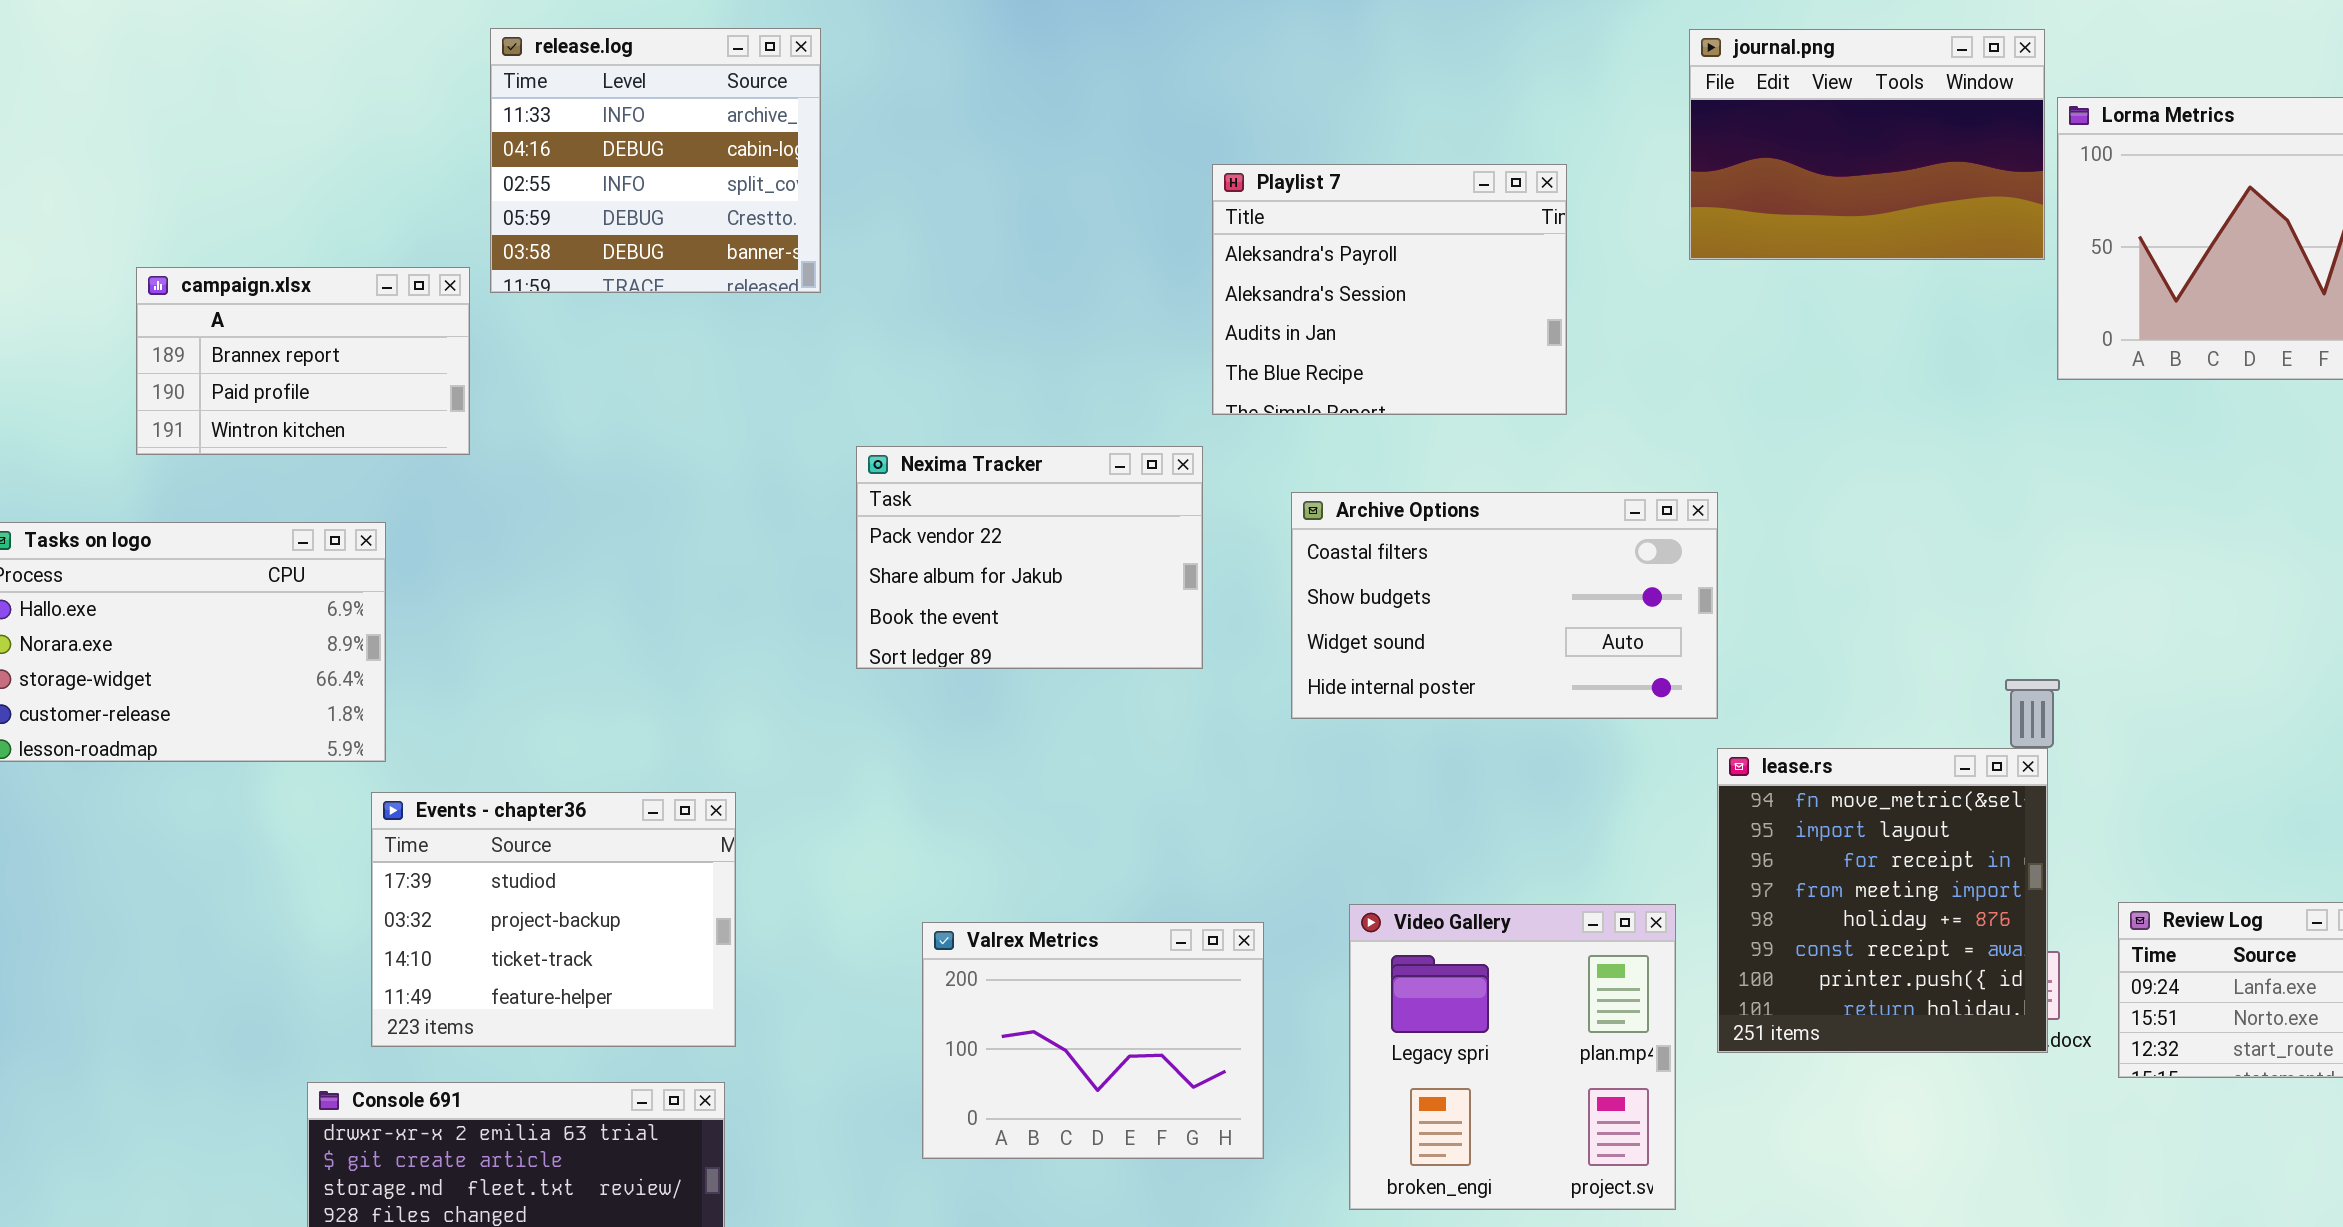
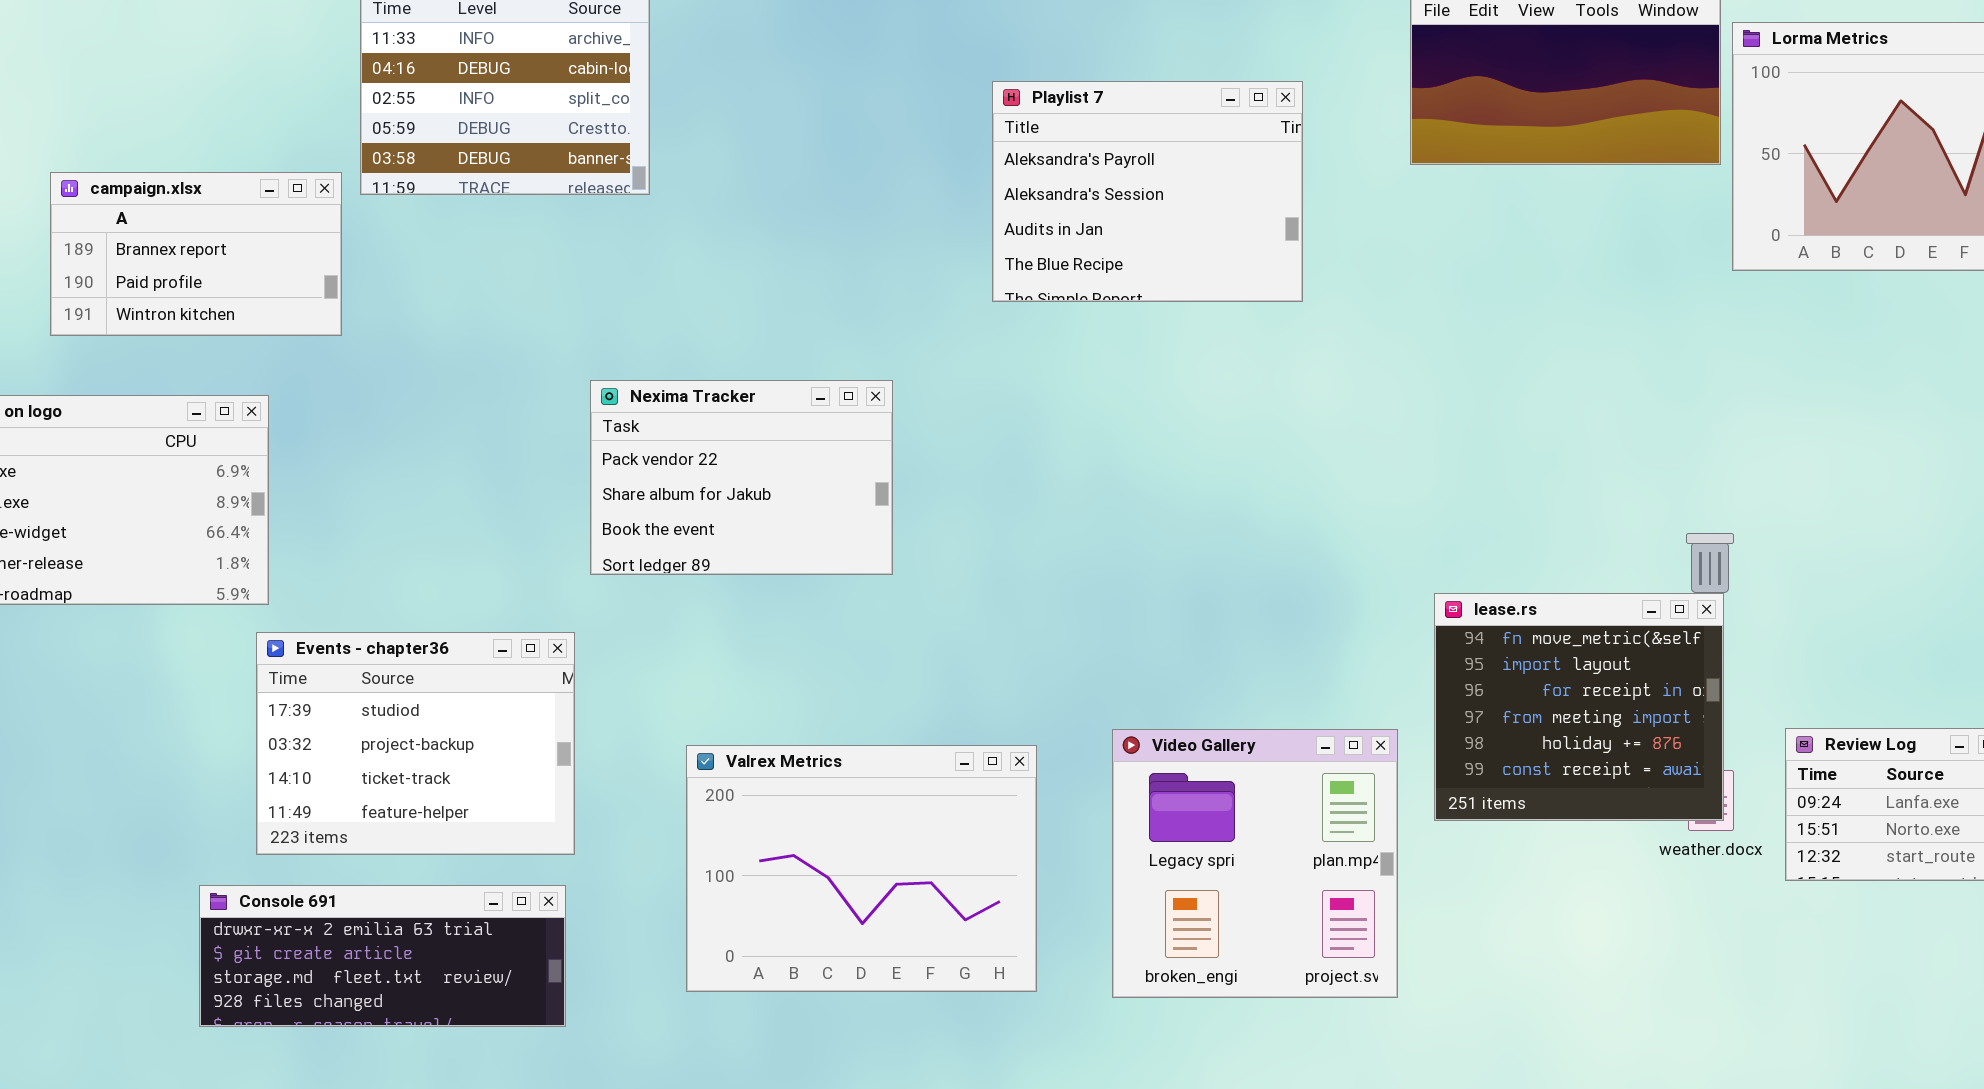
Nexima Tracker: [856,446,1203,669] -> [590,380,893,575], moved
Archive Options: [1291,492,1718,719] -> none, closed
lease.rs: [1717,748,2048,1053] -> [1434,593,1724,821], resized
Valrex Metrics: [922,922,1264,1159] -> [686,745,1037,992], resized

